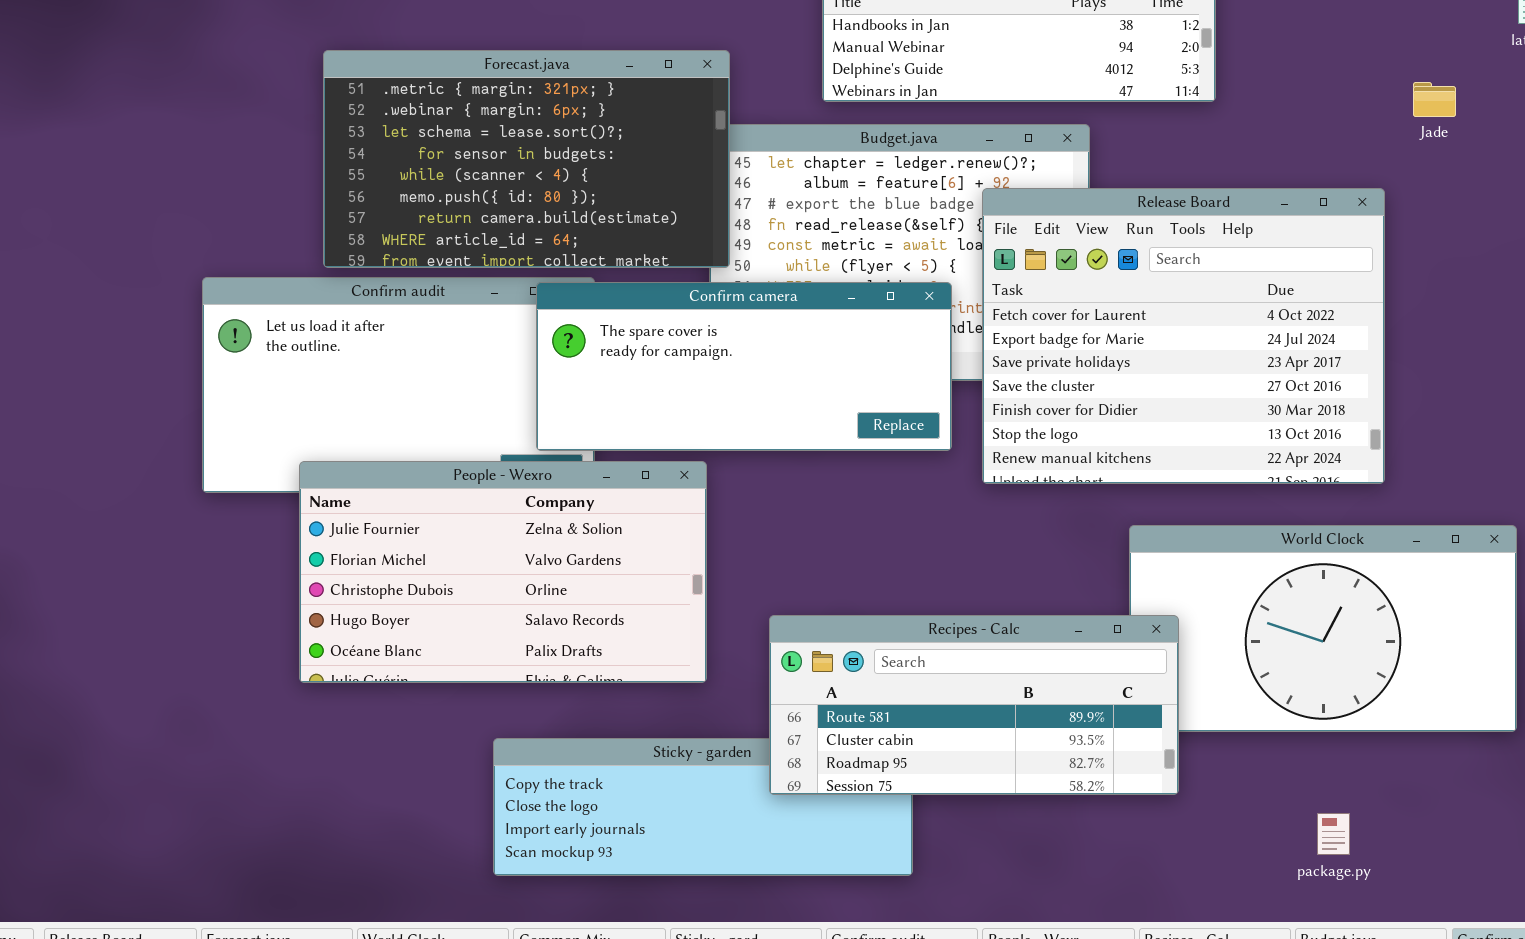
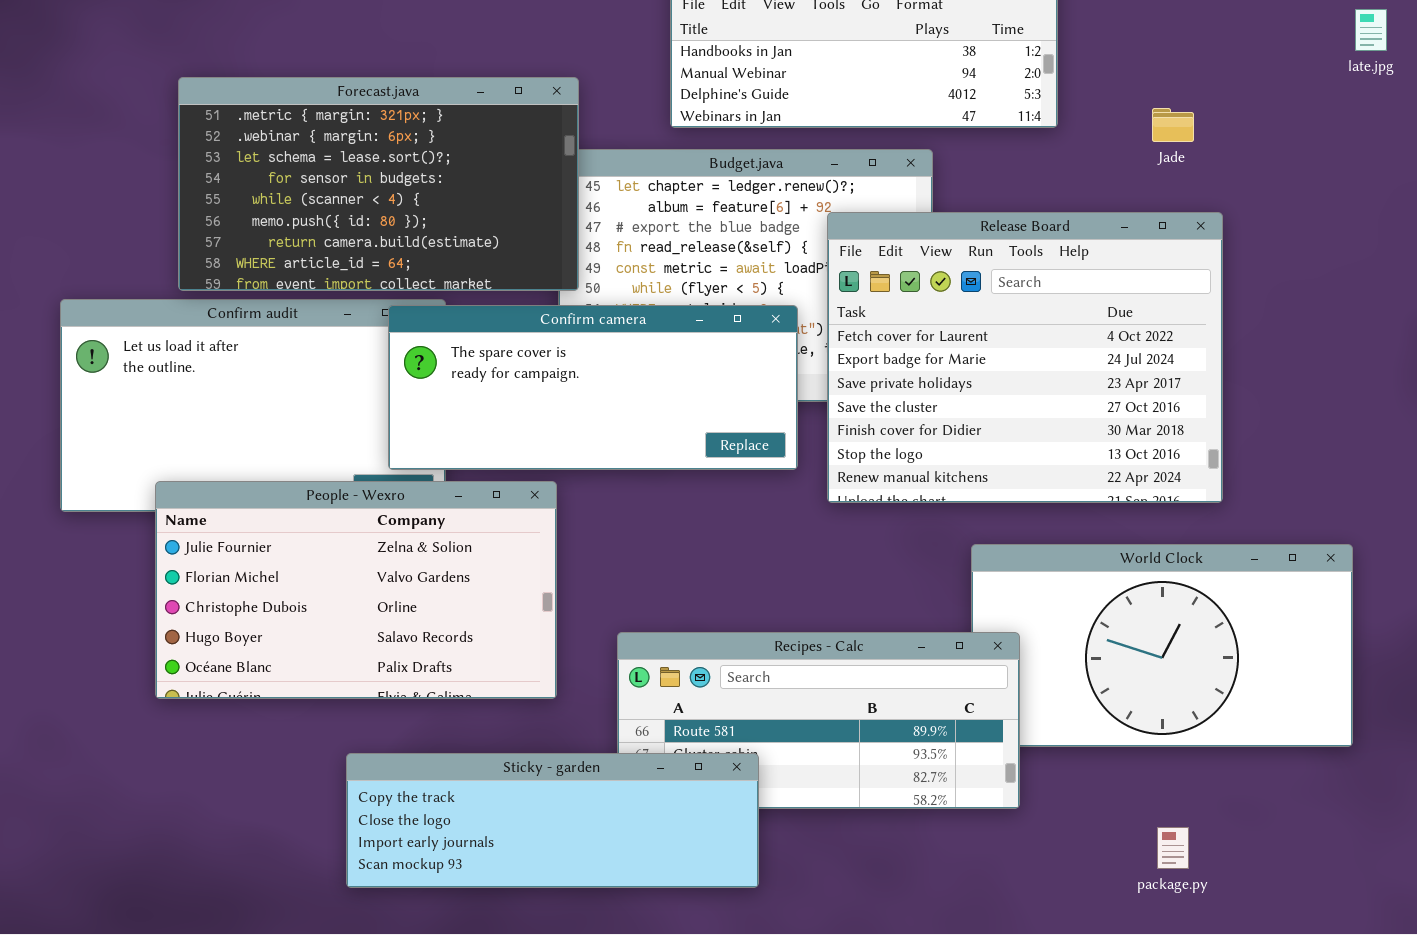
Jade: [1413,82,1456,117] -> [1152,108,1194,142], moved
Sticky - garden: [493,738,913,876] -> [346,753,759,888], raised

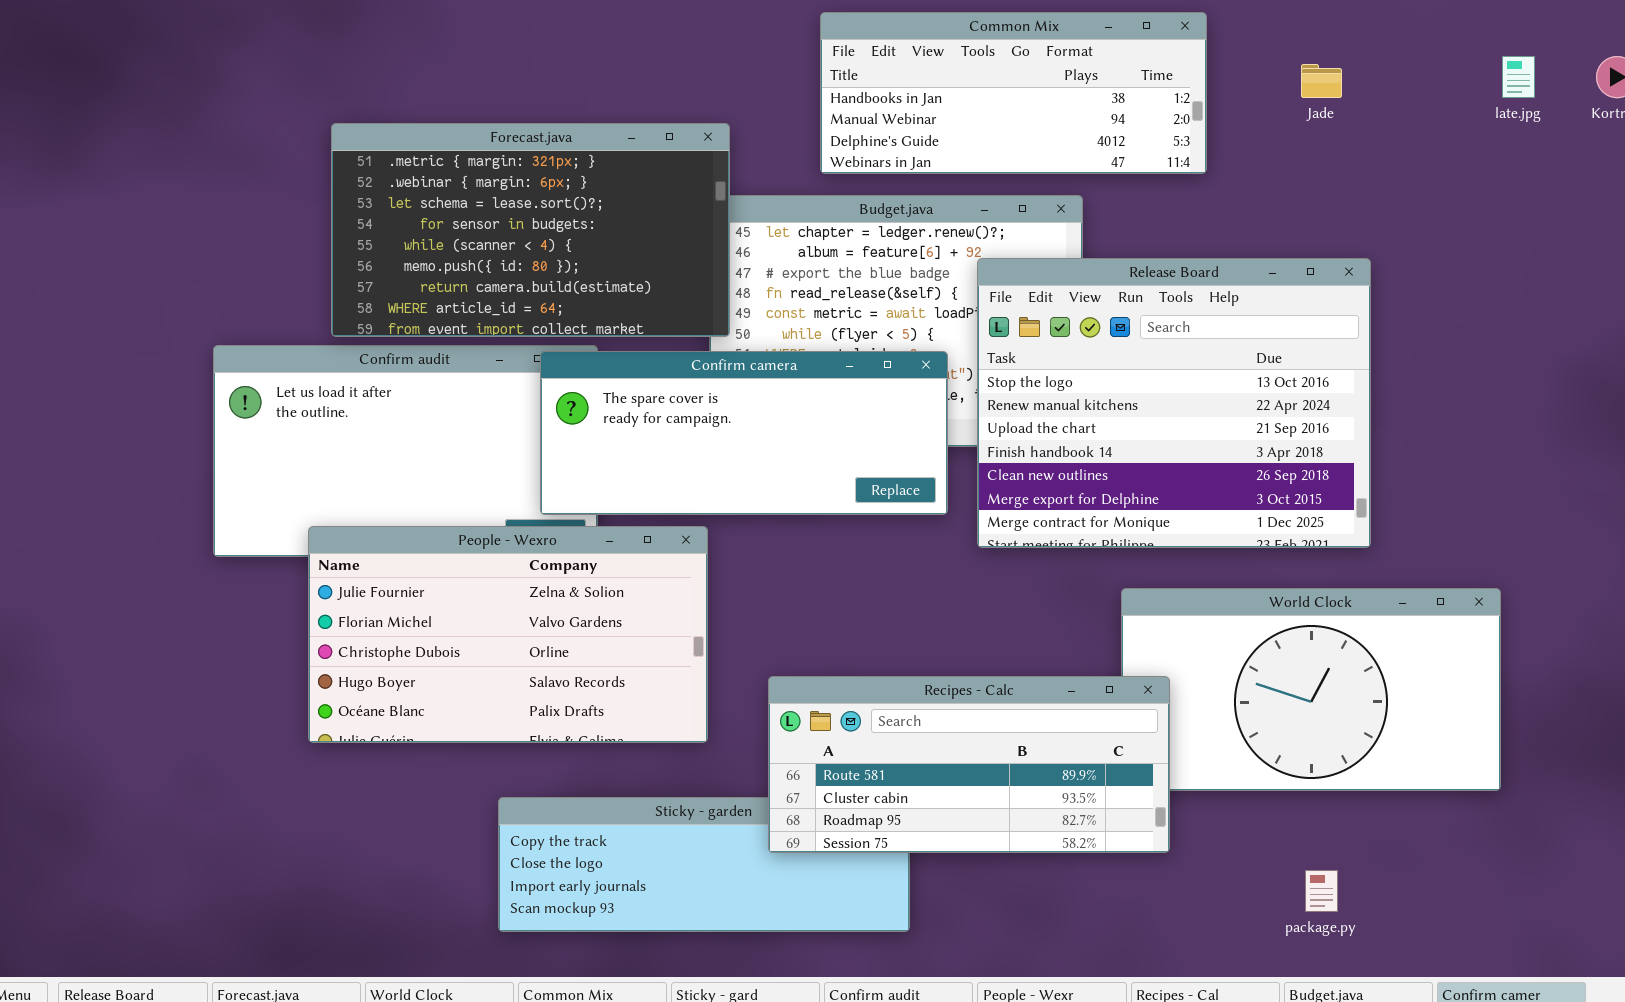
Jade: [1152,108,1194,142] -> [1301,64,1342,98], moved
Release Board: [827,212,1223,503] -> [977,258,1371,548], scrolled down 5 rows
Recipes - Calc: [617,632,1020,809] -> [768,676,1170,853], raised

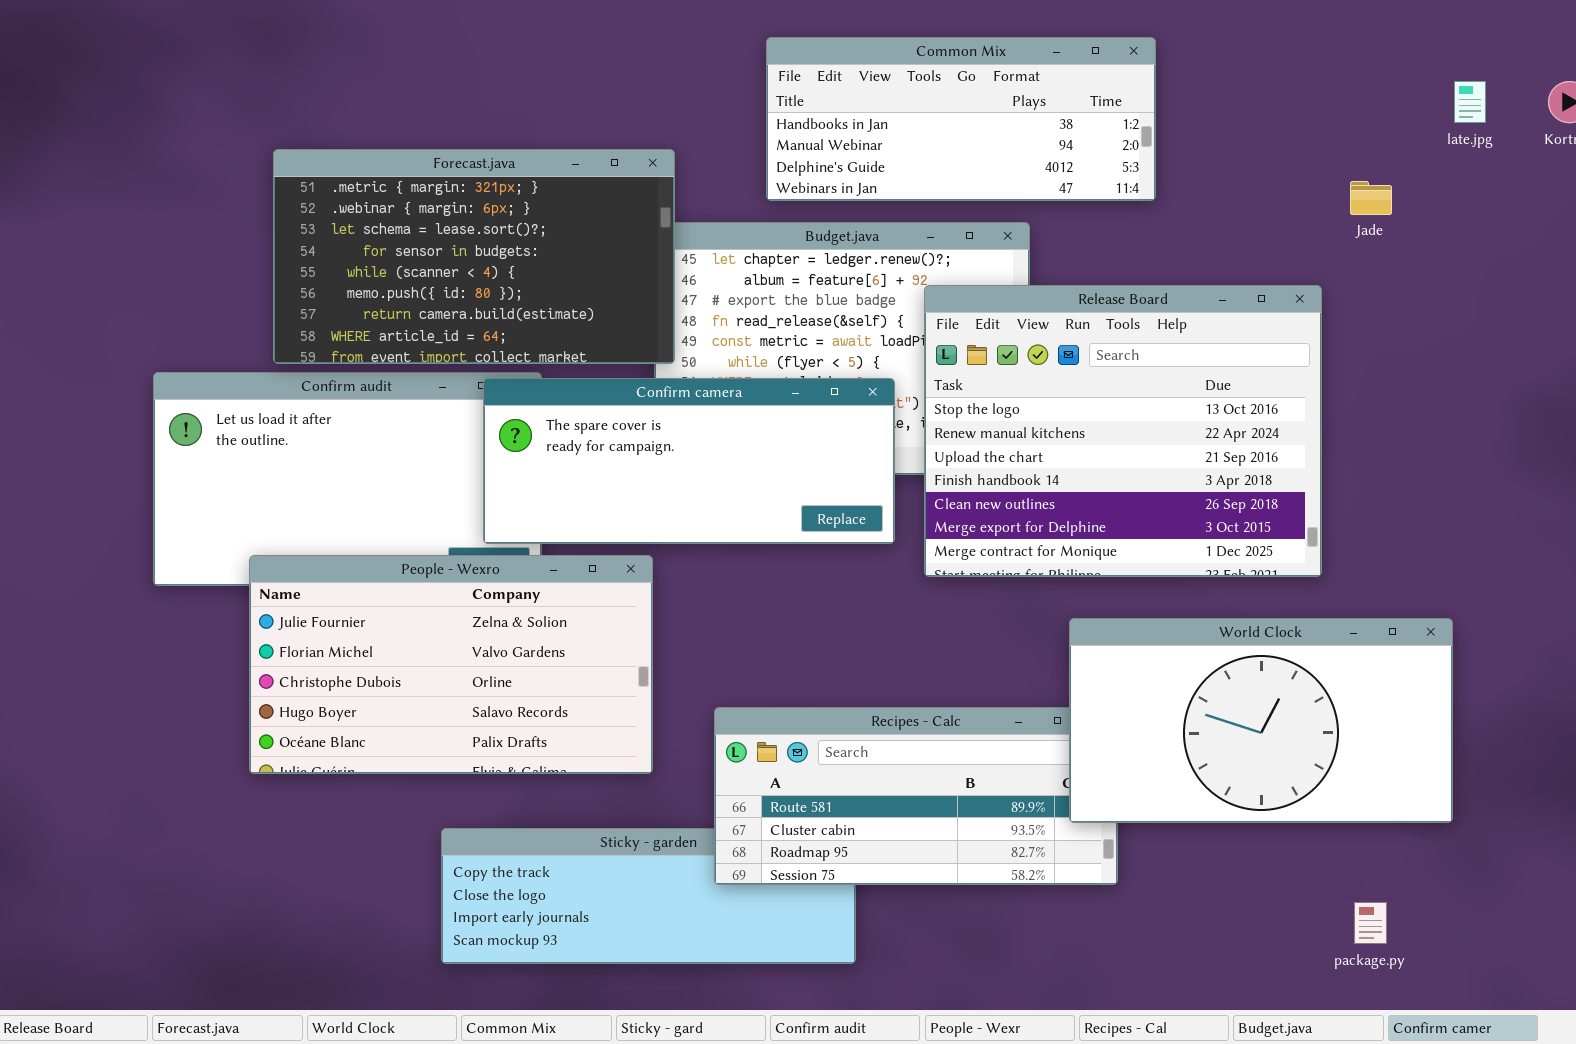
Jade: [1301,64,1342,98] -> [1350,181,1392,215], moved
World Clock: [1121,588,1501,791] -> [1069,618,1453,823], raised
package.py: [1305,870,1338,912] -> [1354,902,1387,944], moved

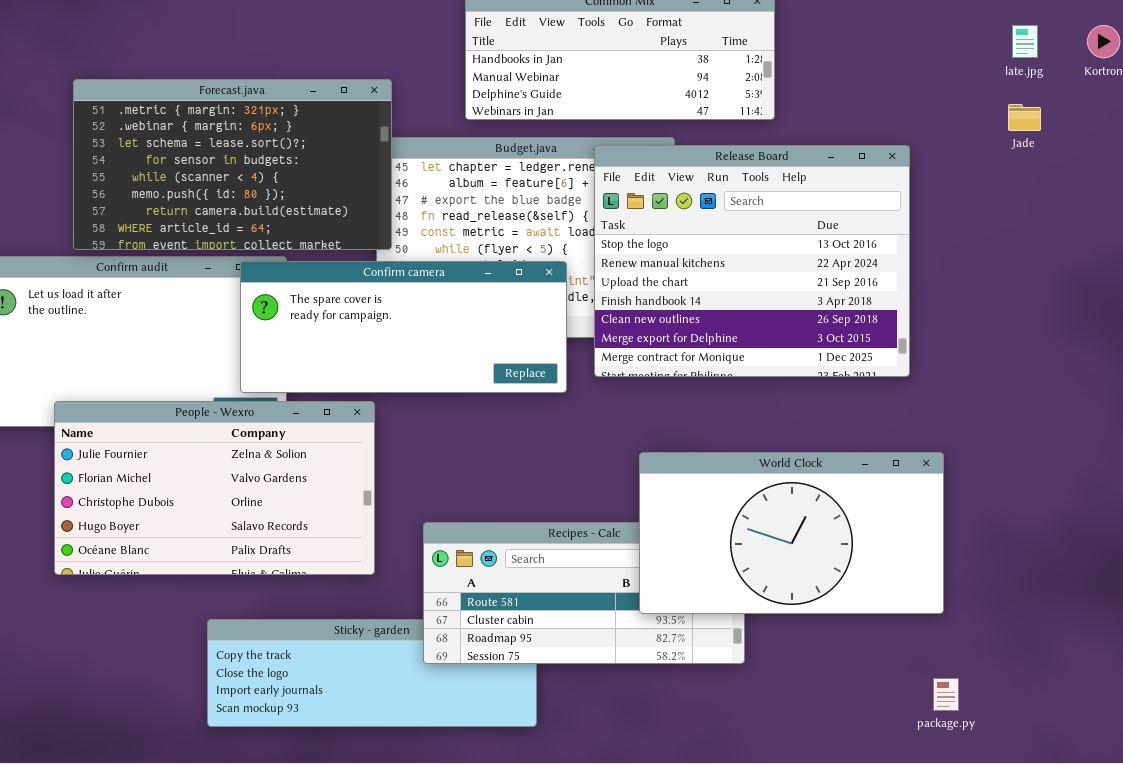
Jade: [1350,181,1392,215] -> [1008,104,1041,131], moved
Release Board: [924,285,1322,577] -> [594,145,910,377], moved
World Clock: [1069,618,1453,823] -> [639,452,944,614], moved

